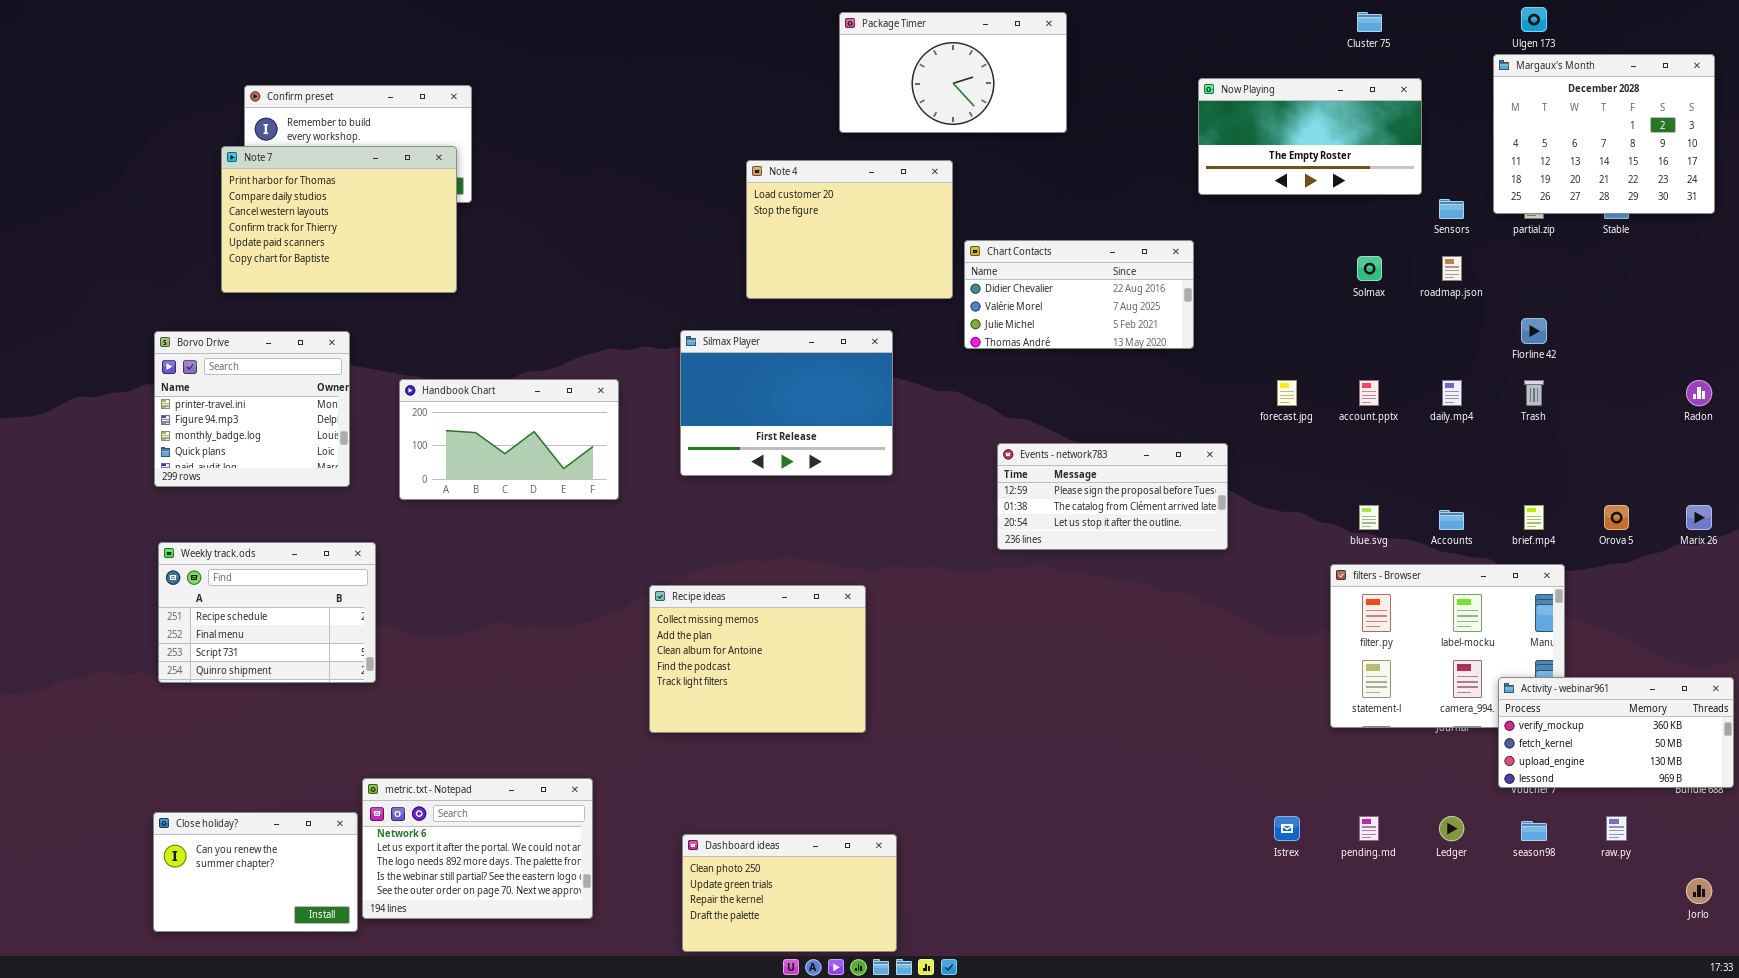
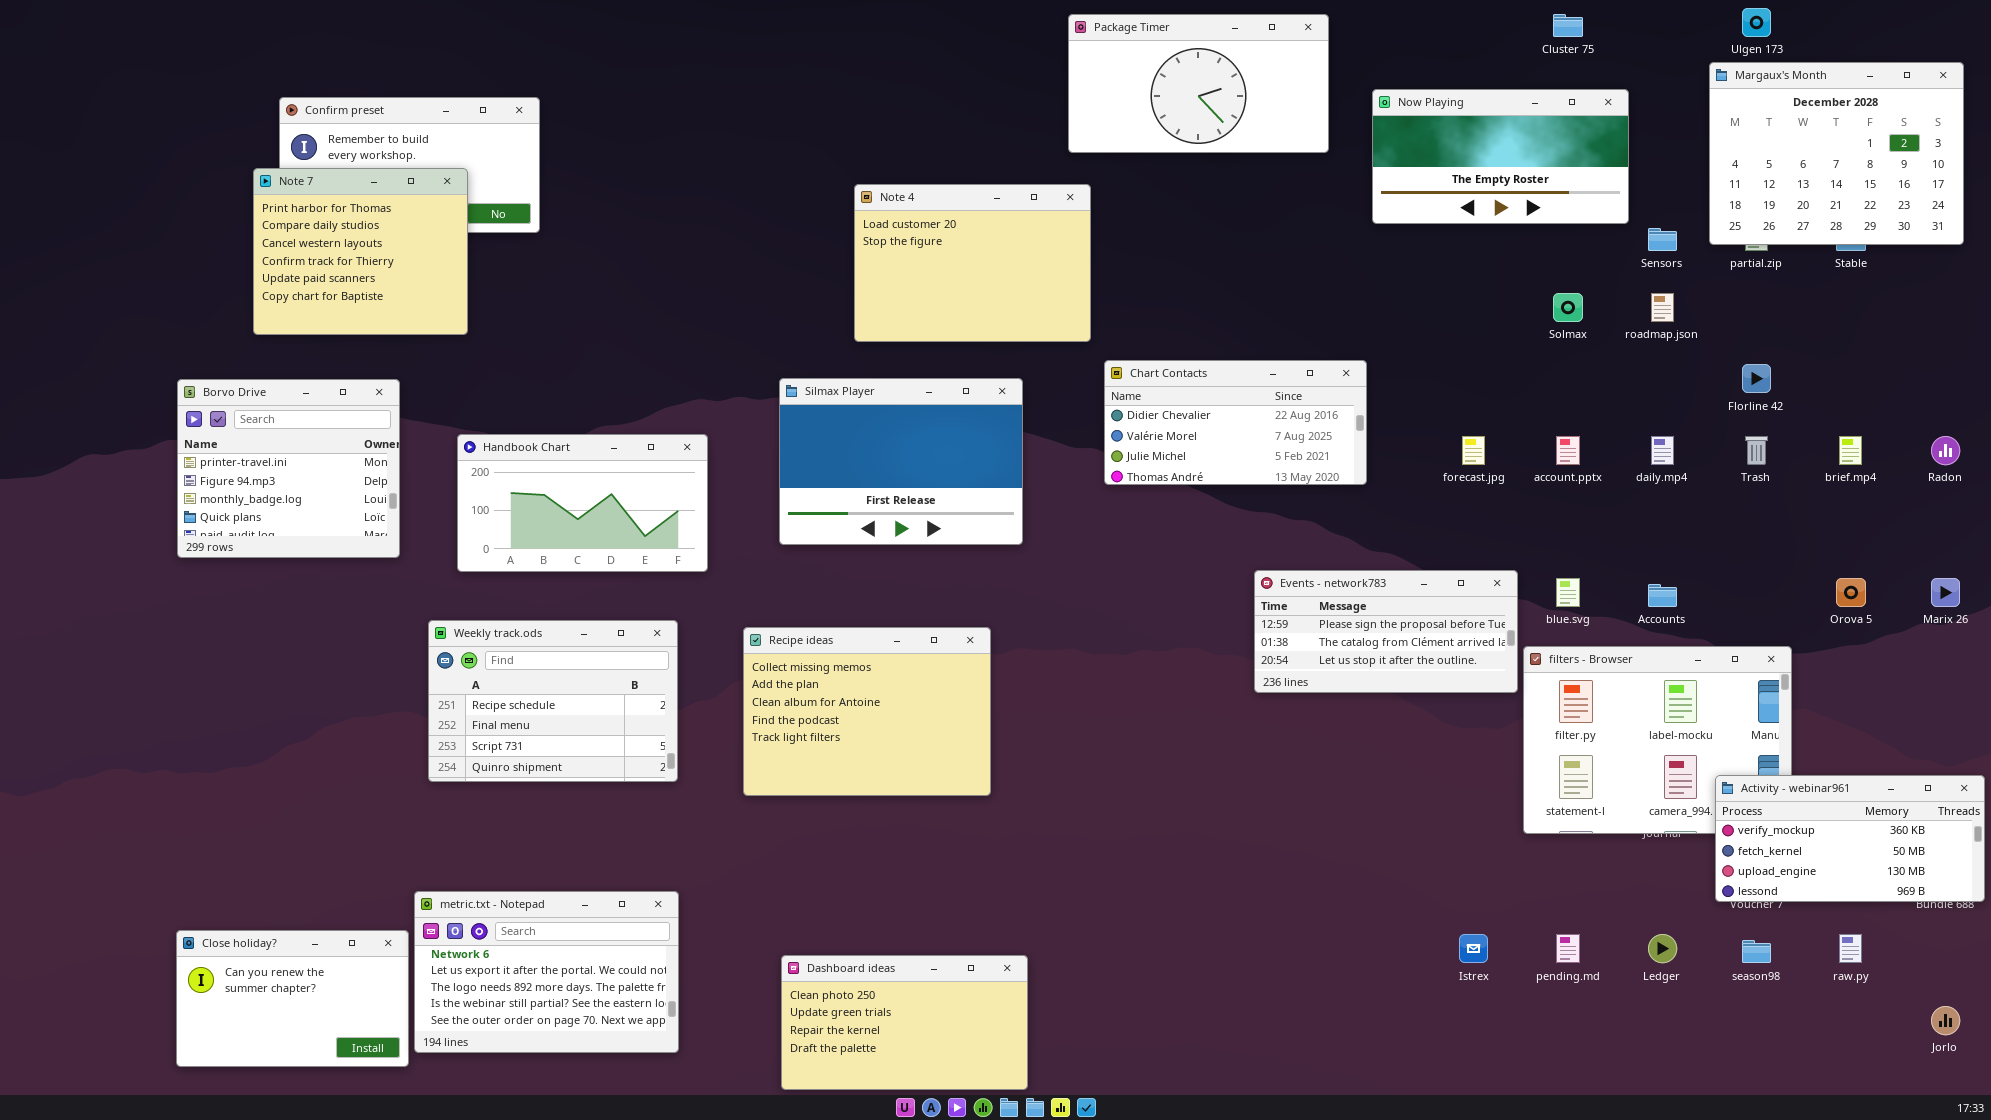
Package Timer: [839,12,1067,133] -> [1068,14,1329,153], moved
Note 7: [221,146,457,293] -> [253,168,468,335], resized
Chart Contacts: [964,240,1194,349] -> [1104,360,1367,485], moved
Events - network783: [997,443,1228,550] -> [1254,570,1518,693], moved
brief.mp4: [1524,505,1544,530] -> [1839,436,1862,465], moved
Weekly track.ods: [158,542,376,683] -> [428,620,678,782], moved
Recipe ideas: [649,585,866,733] -> [743,627,991,796], moved

